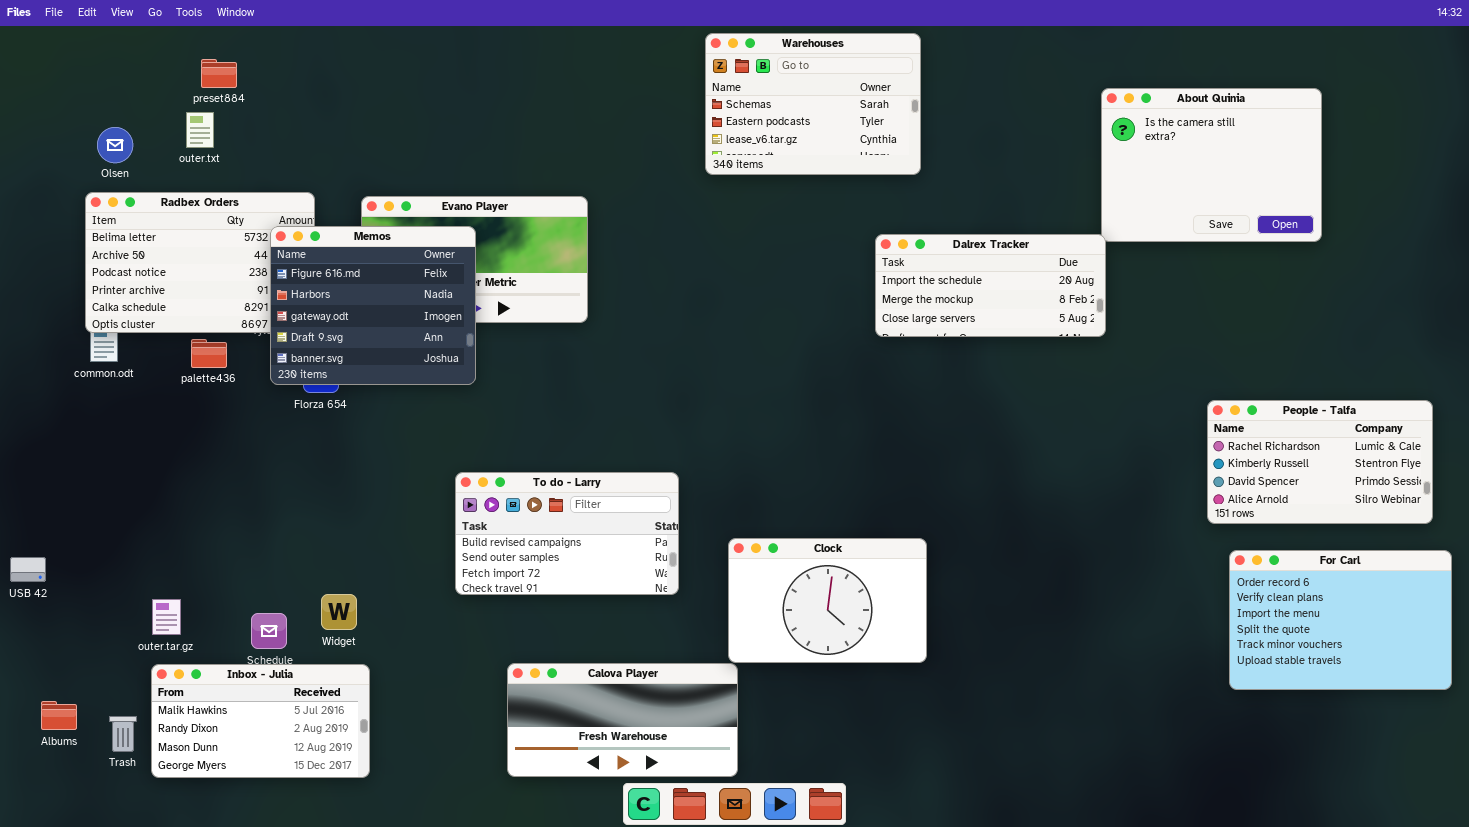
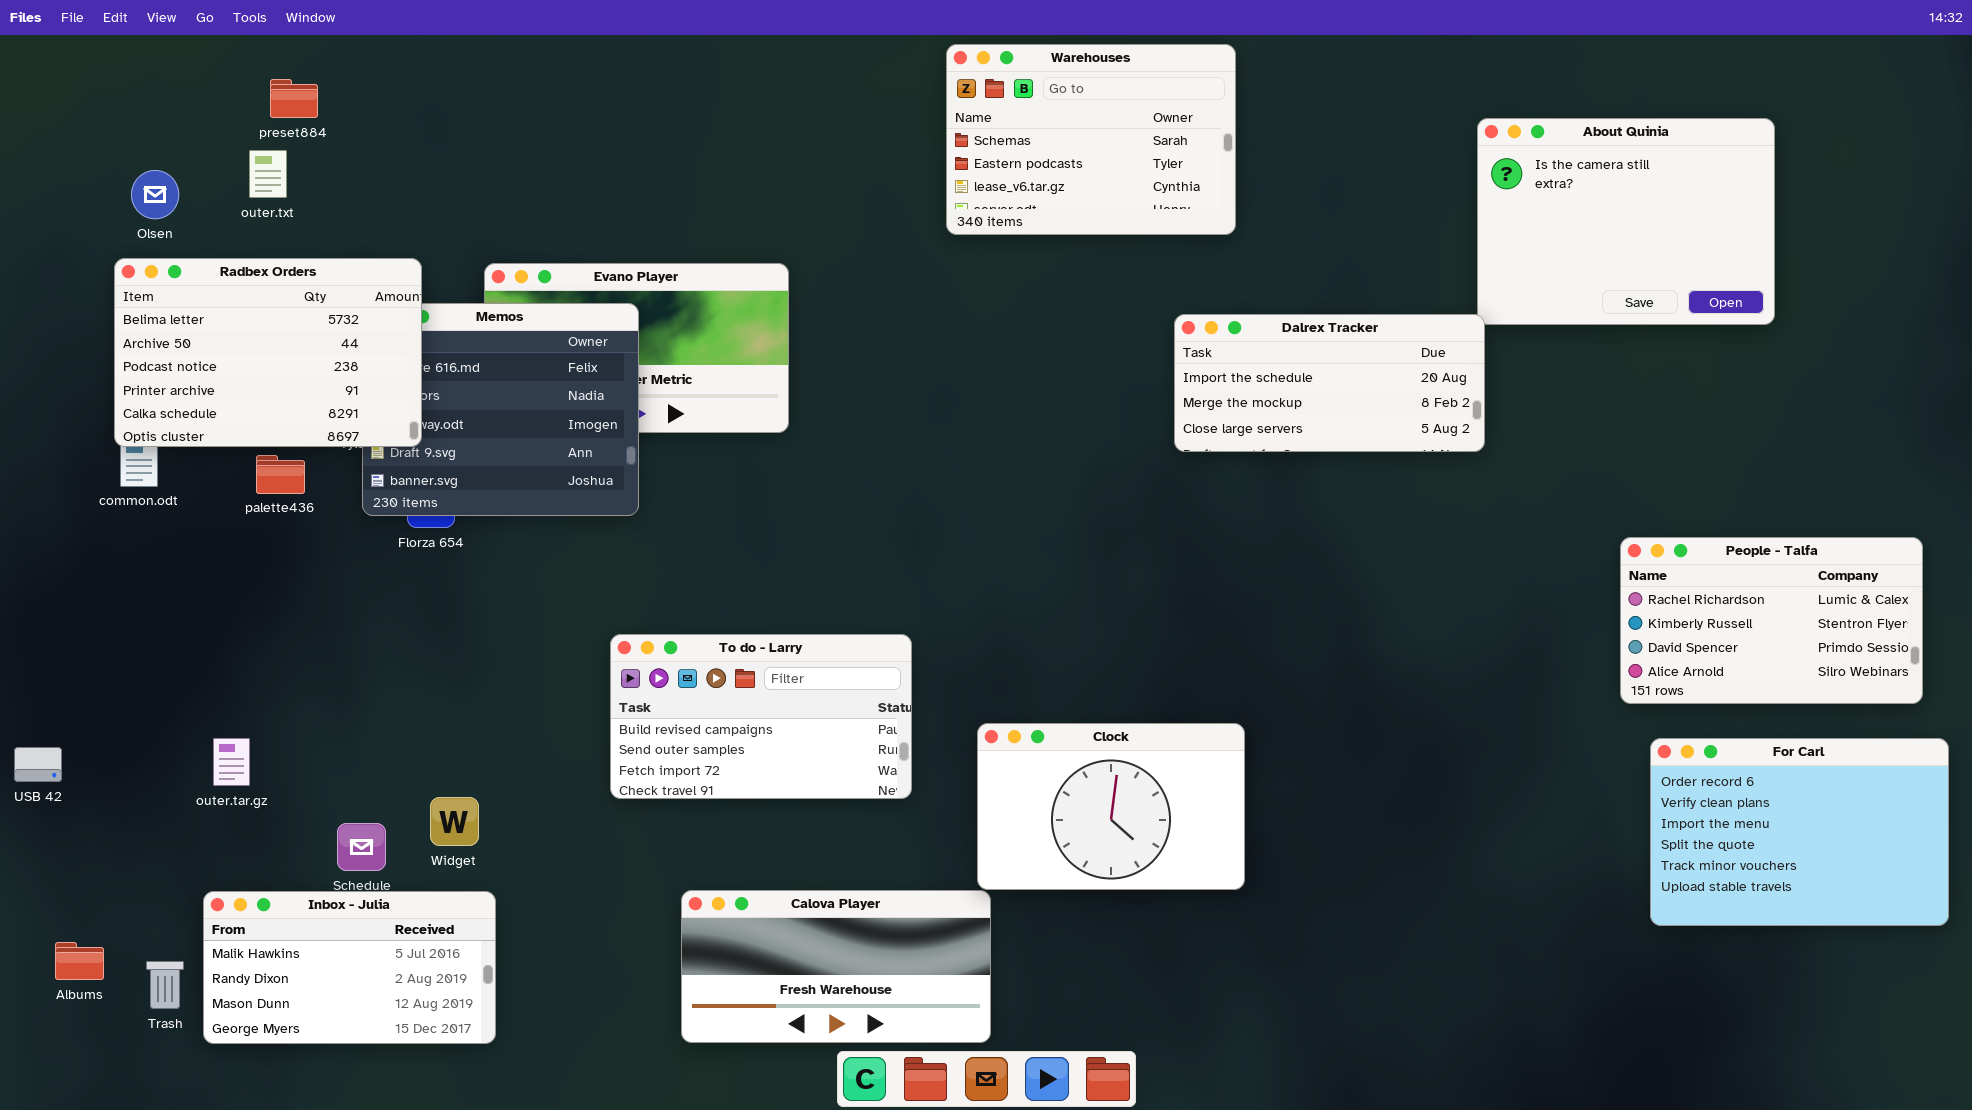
Radbex Orders: [85,192,315,333] -> [114,258,422,447], raised
outer.tar.gz: [152,599,181,635] -> [213,738,250,786], moved

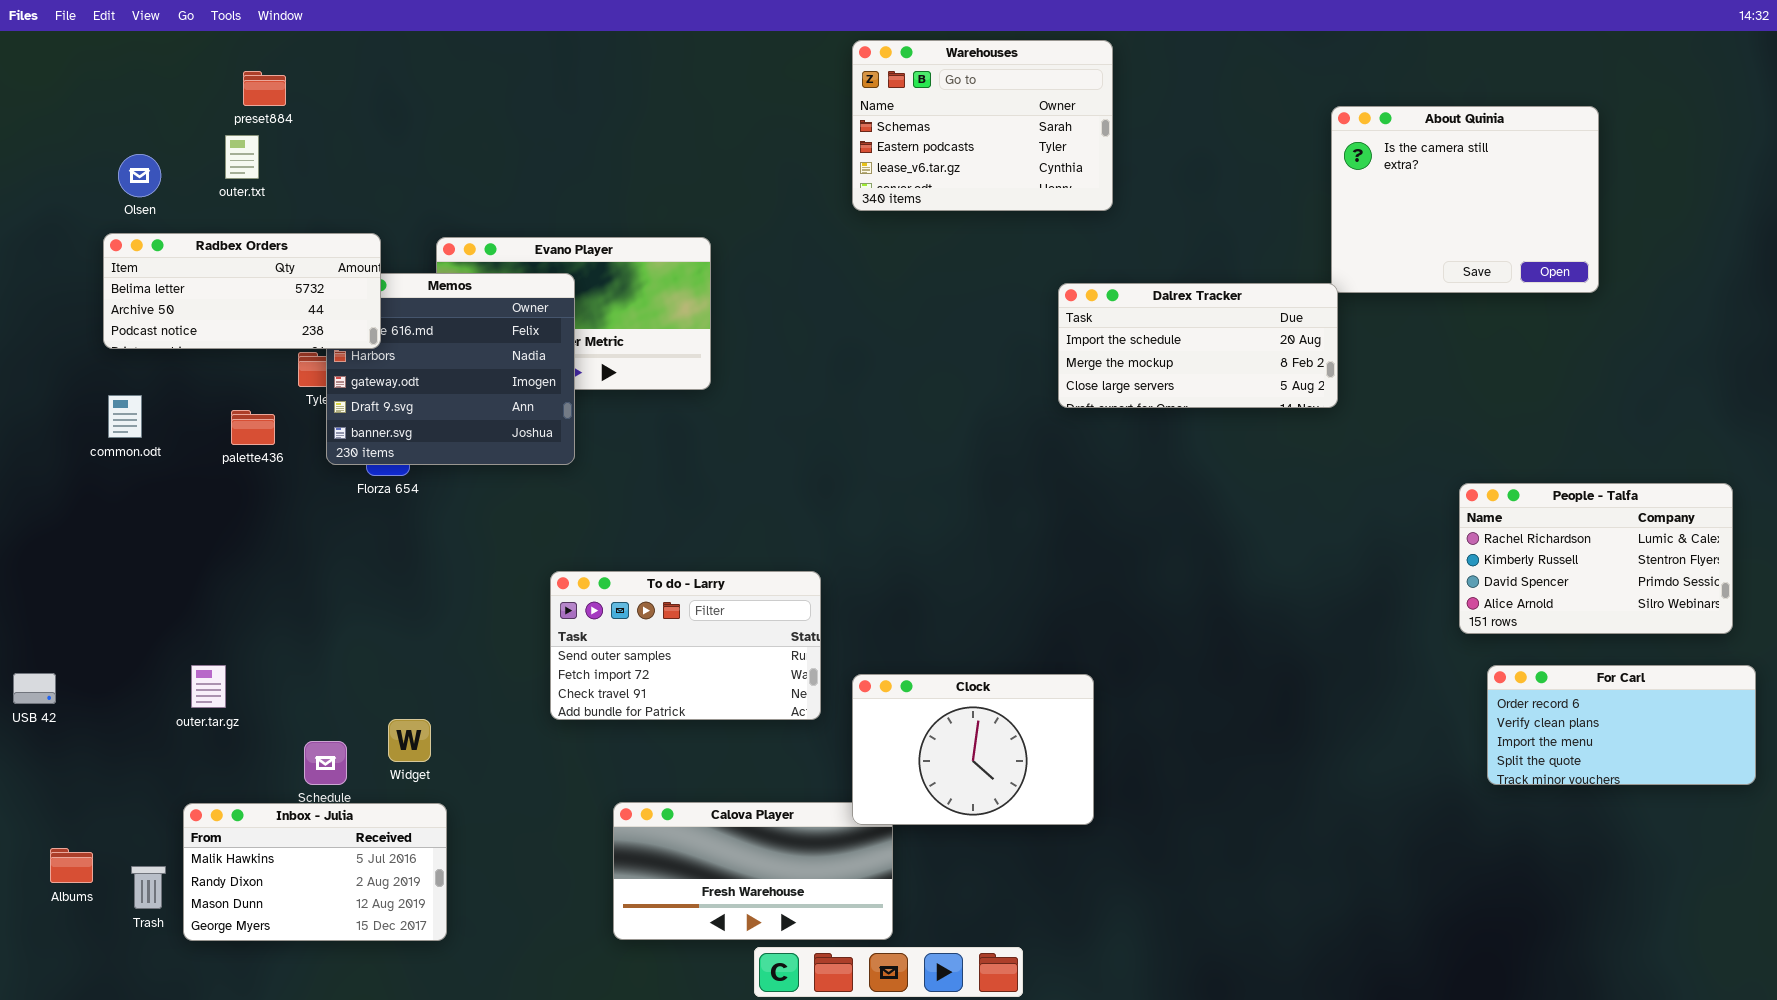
Radbex Orders: [114,258,422,447] -> [103,233,381,349], resized
To do - Larry: [610,634,912,799] -> [550,571,821,720], scrolled down 1 row
Clock: [977,723,1245,890] -> [852,674,1094,825], moved
For Carl: [1650,738,1949,926] -> [1487,665,1756,785], resized

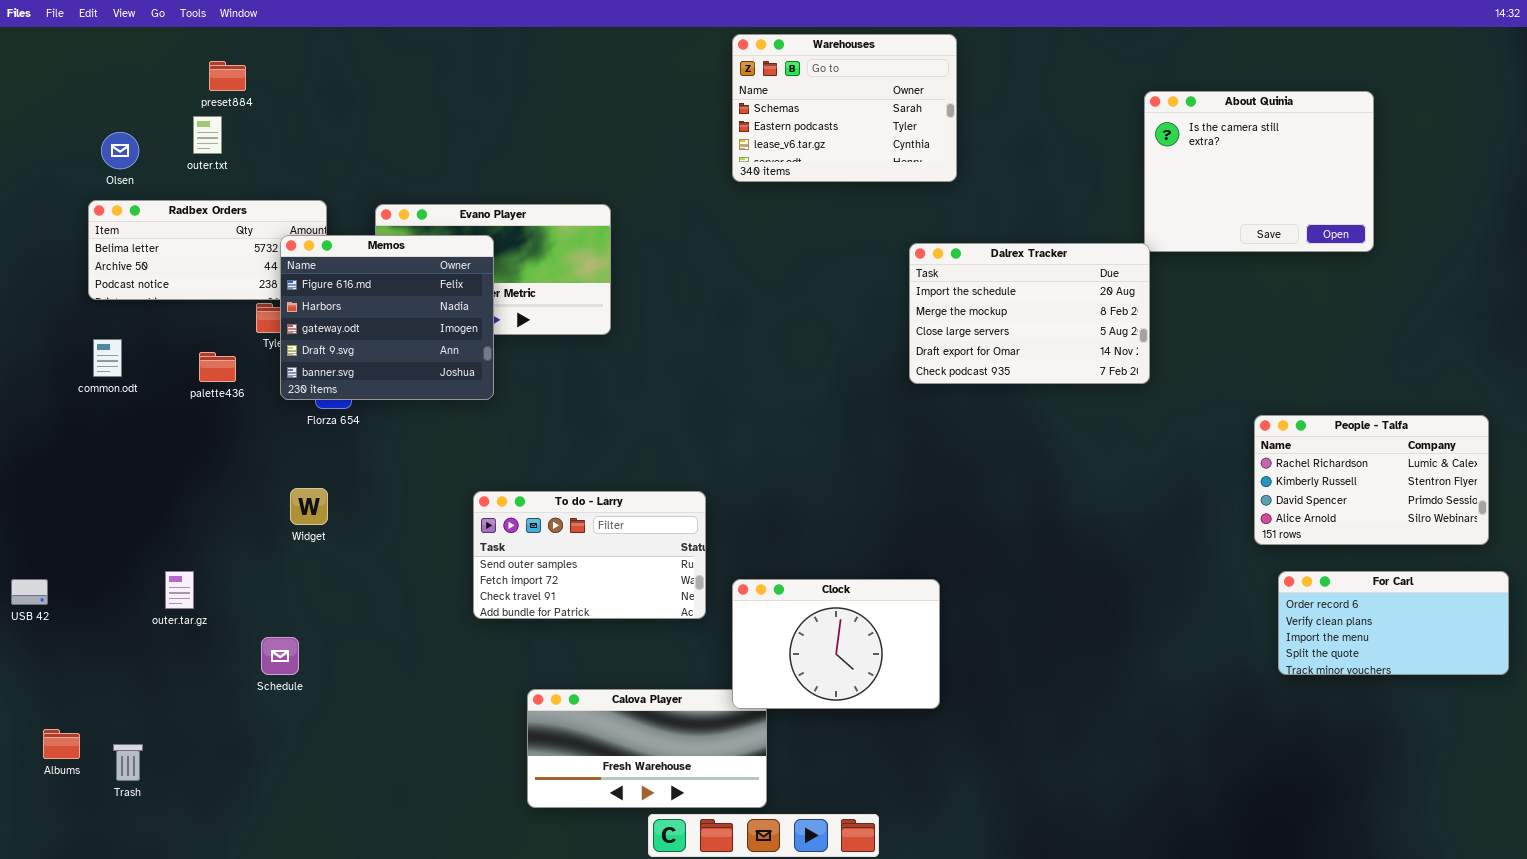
Memos: [326,273,575,465] -> [280,235,494,400], raised
Dalrex Tracker: [1058,283,1338,408] -> [909,243,1150,384], resized
Widget: [388,719,431,762] -> [290,488,328,525], moved
Inbox - Julia: [183,803,447,941] -> none, closed

